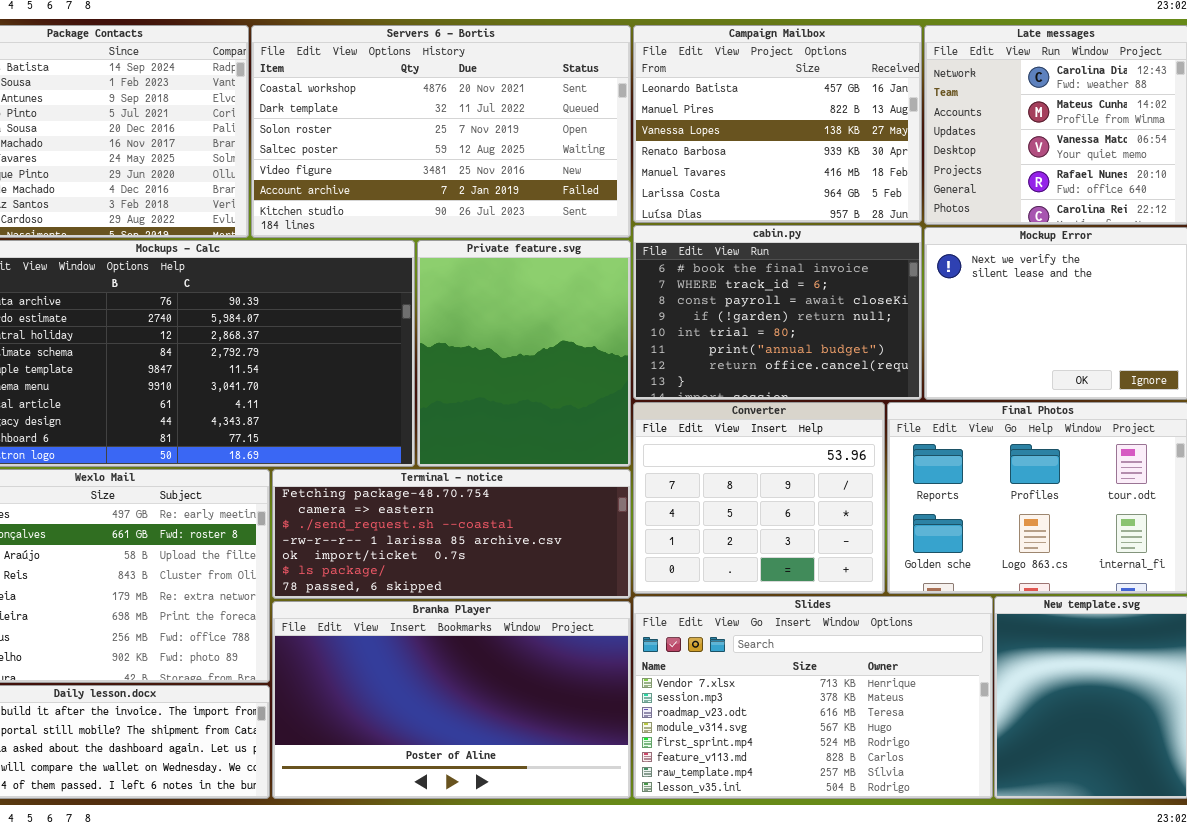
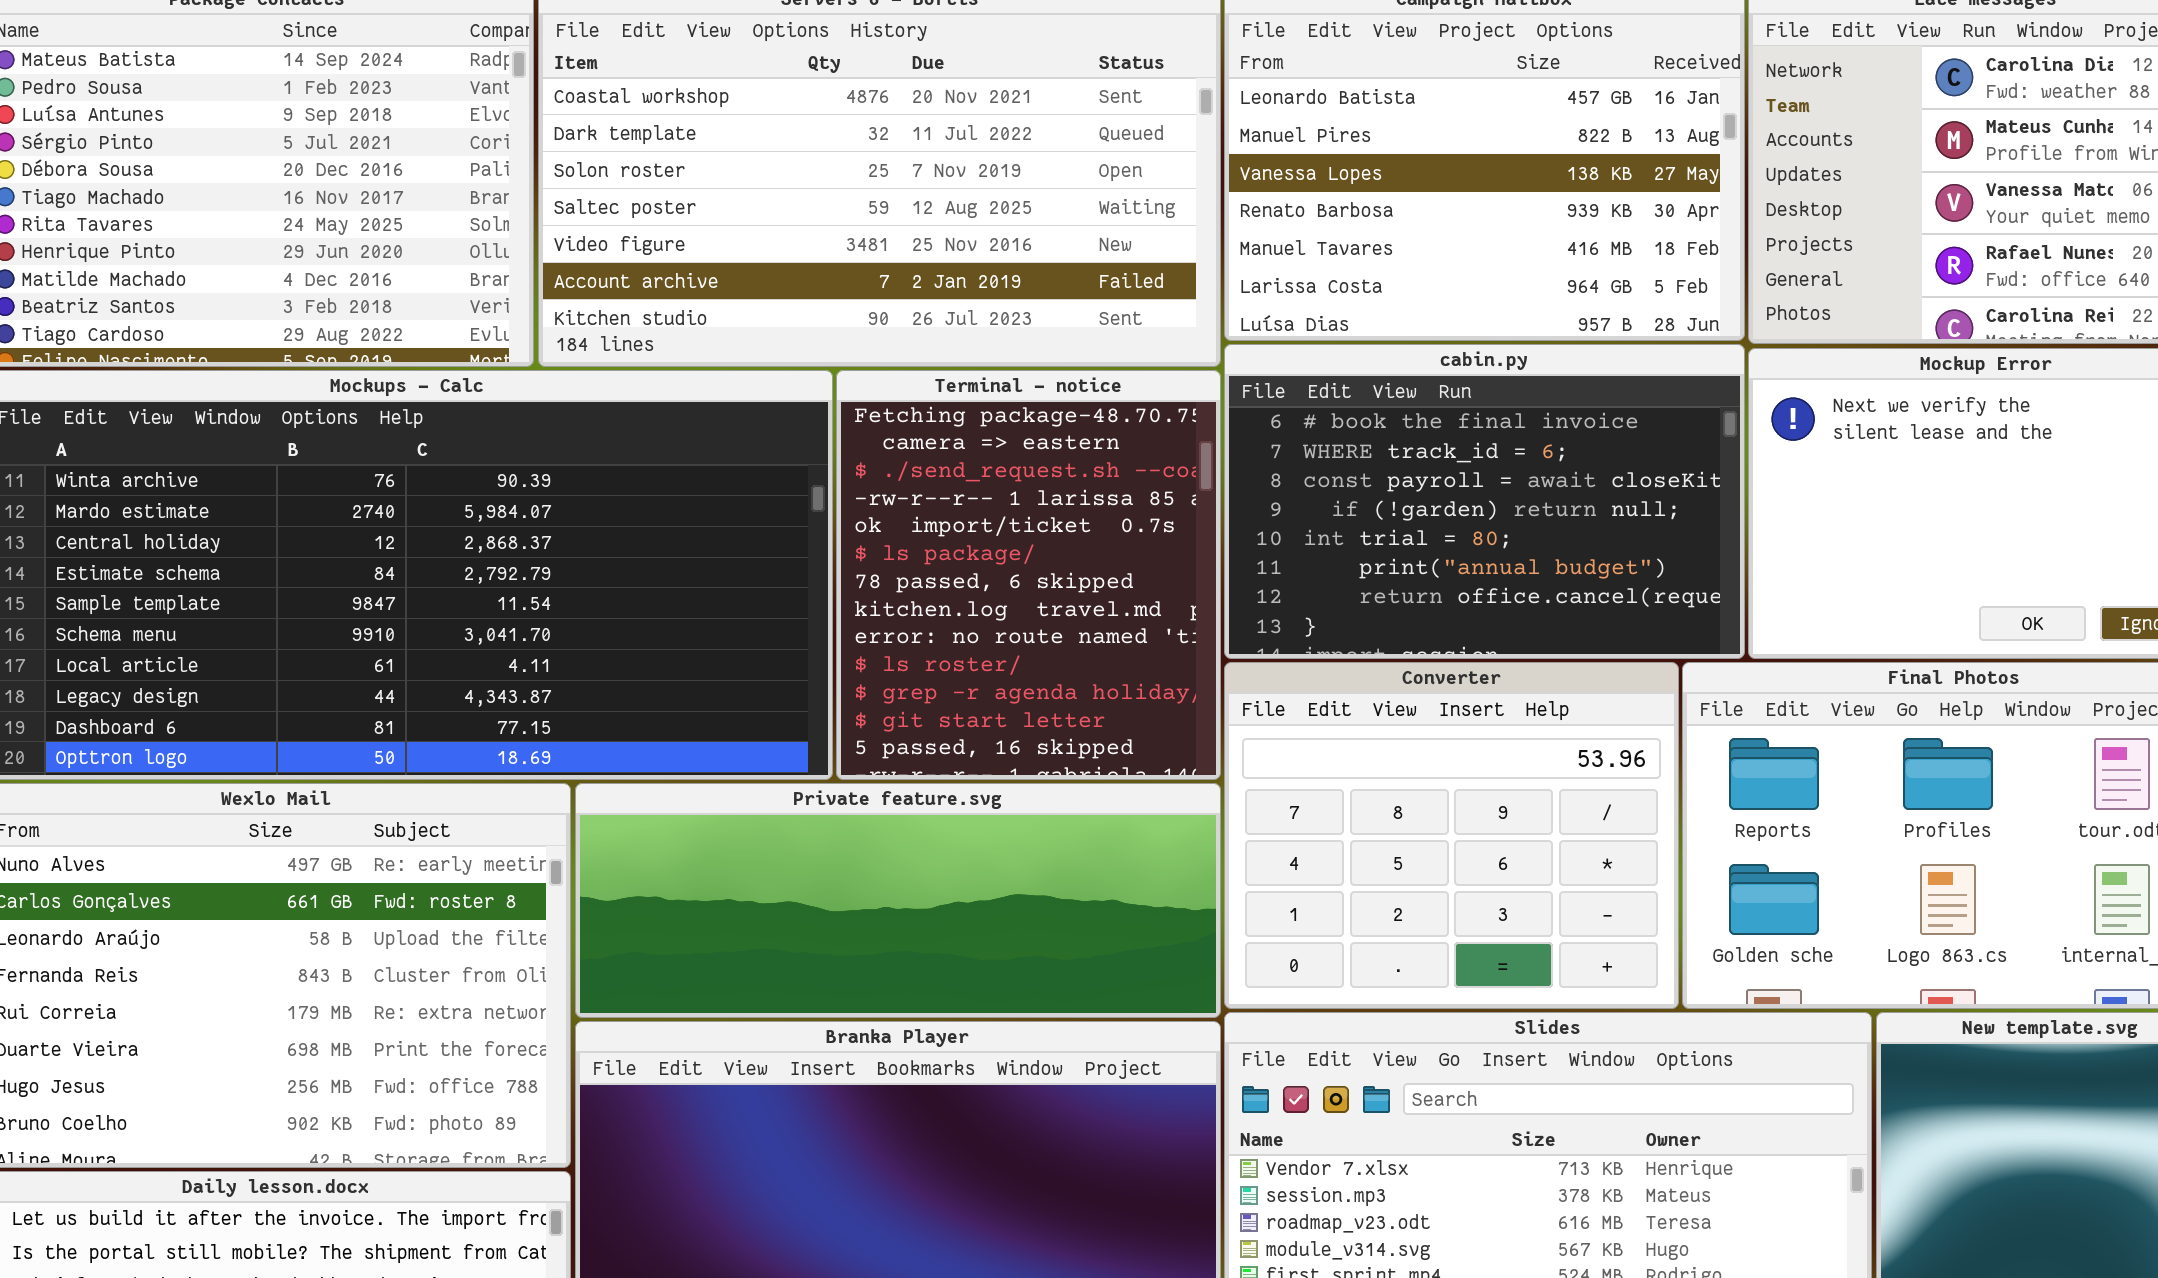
Private feature.svg: [417,240,631,467] -> [575,783,1221,1018], moved, resized
Terminal - notice: [272,469,631,599] -> [836,370,1221,780], moved, resized

